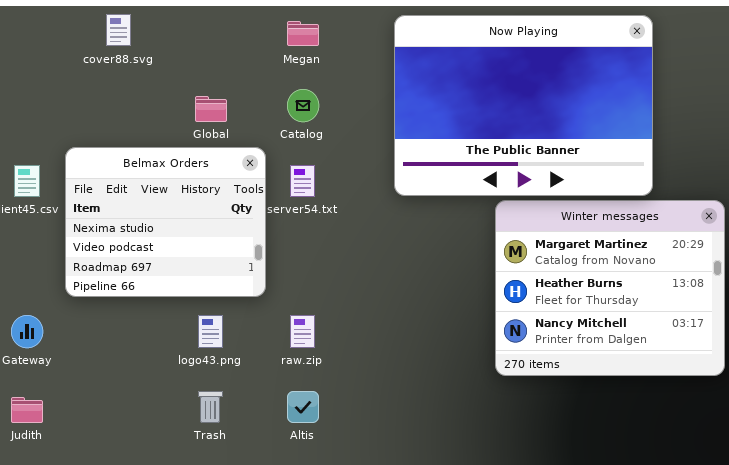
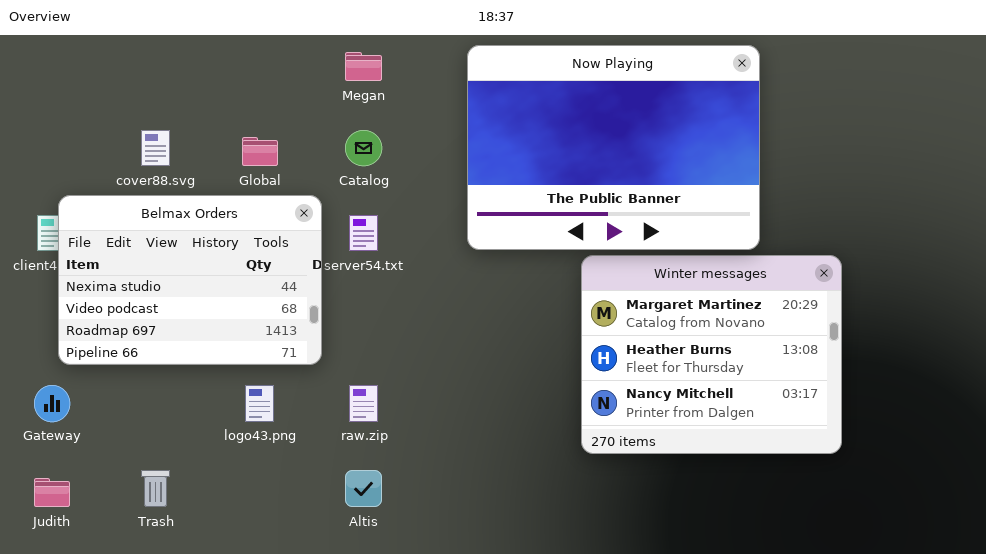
cover88.svg: [106,14,131,46] -> [141,130,170,166], moved
Belmax Orders: [65,147,266,297] -> [58,195,322,365], resized
Trash: [198,391,223,423] -> [141,470,170,507], moved

